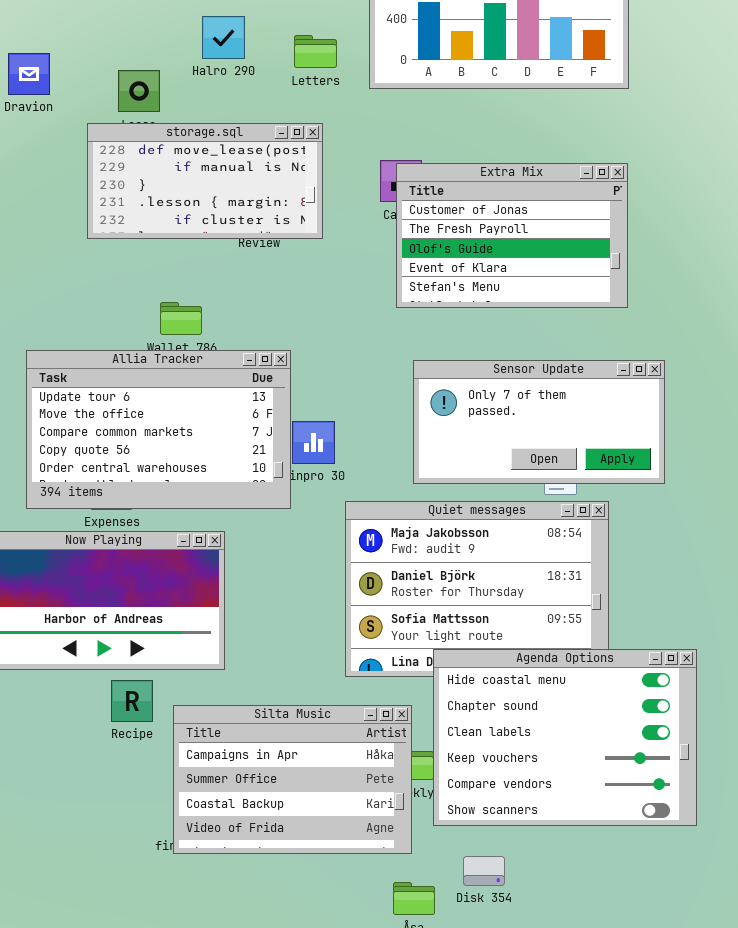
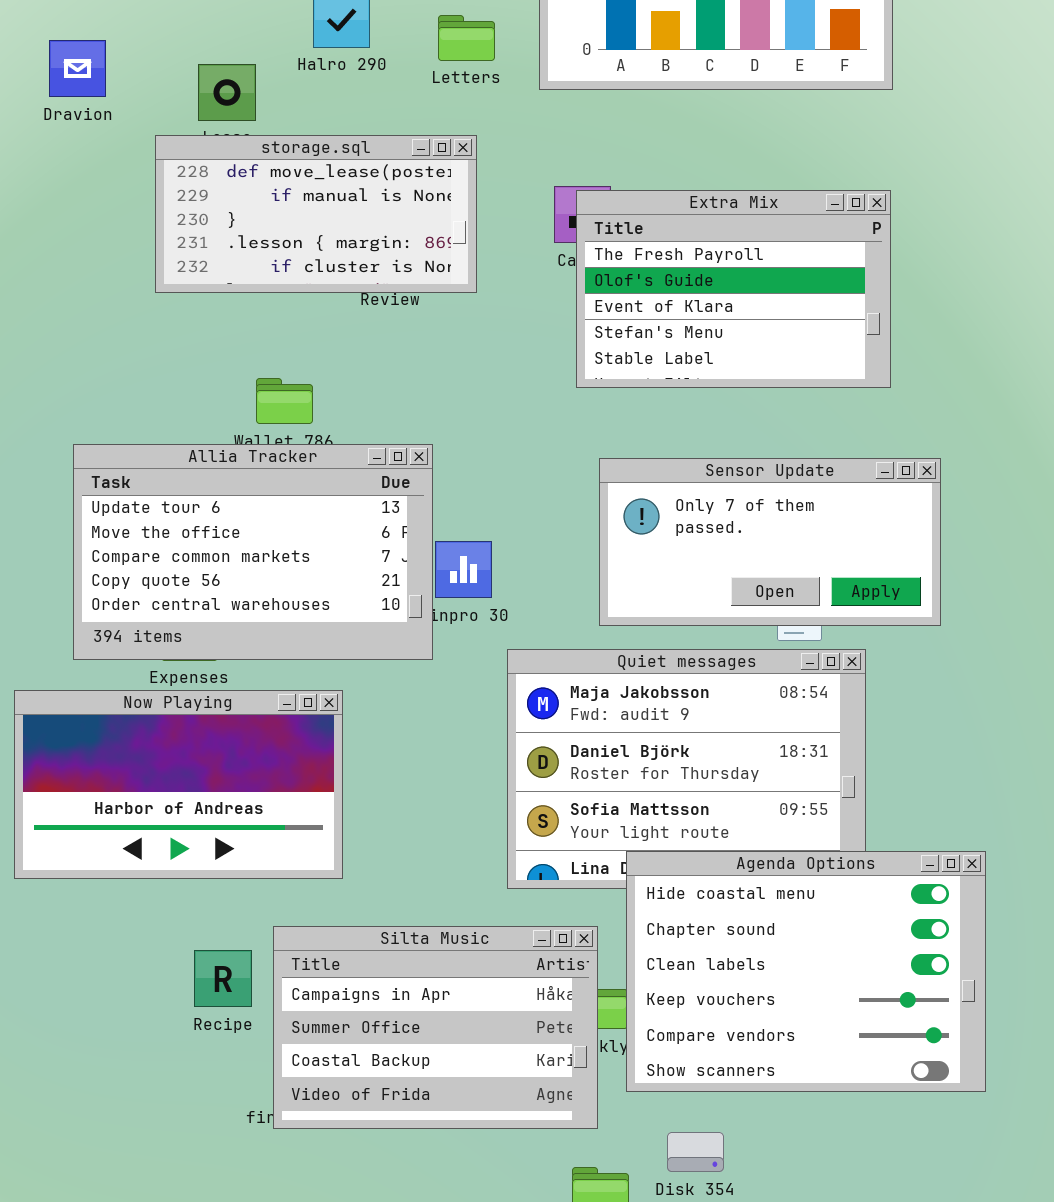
Extra Mix: [396,163,628,308] -> [576,190,891,388], scrolled down 1 row
Recipe: [111,680,153,722] -> [194,950,252,1007], moved

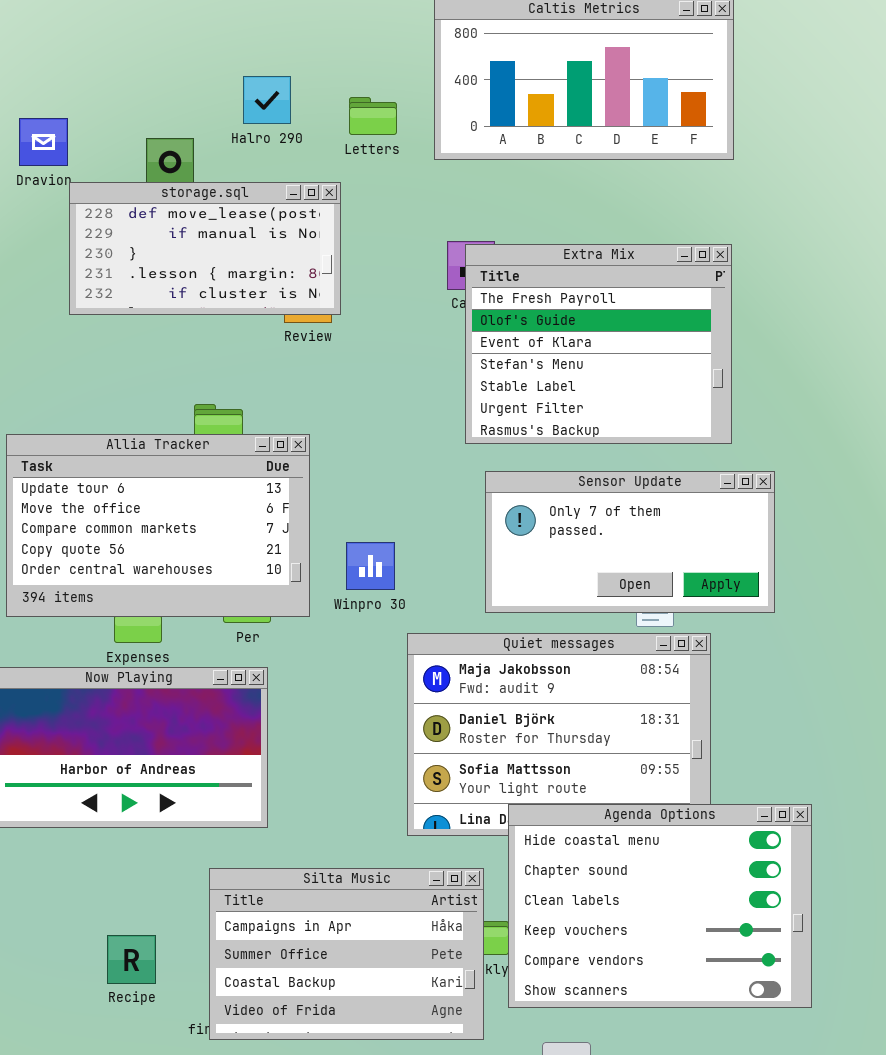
storage.sql: [155,135,477,293] -> [69,182,341,315], moved
Extra Mix: [576,190,891,388] -> [465,244,732,444], resized
Allia Tracker: [73,444,433,660] -> [6,434,310,617], moved
Recipe: [194,950,252,1007] -> [107,935,156,984], moved

